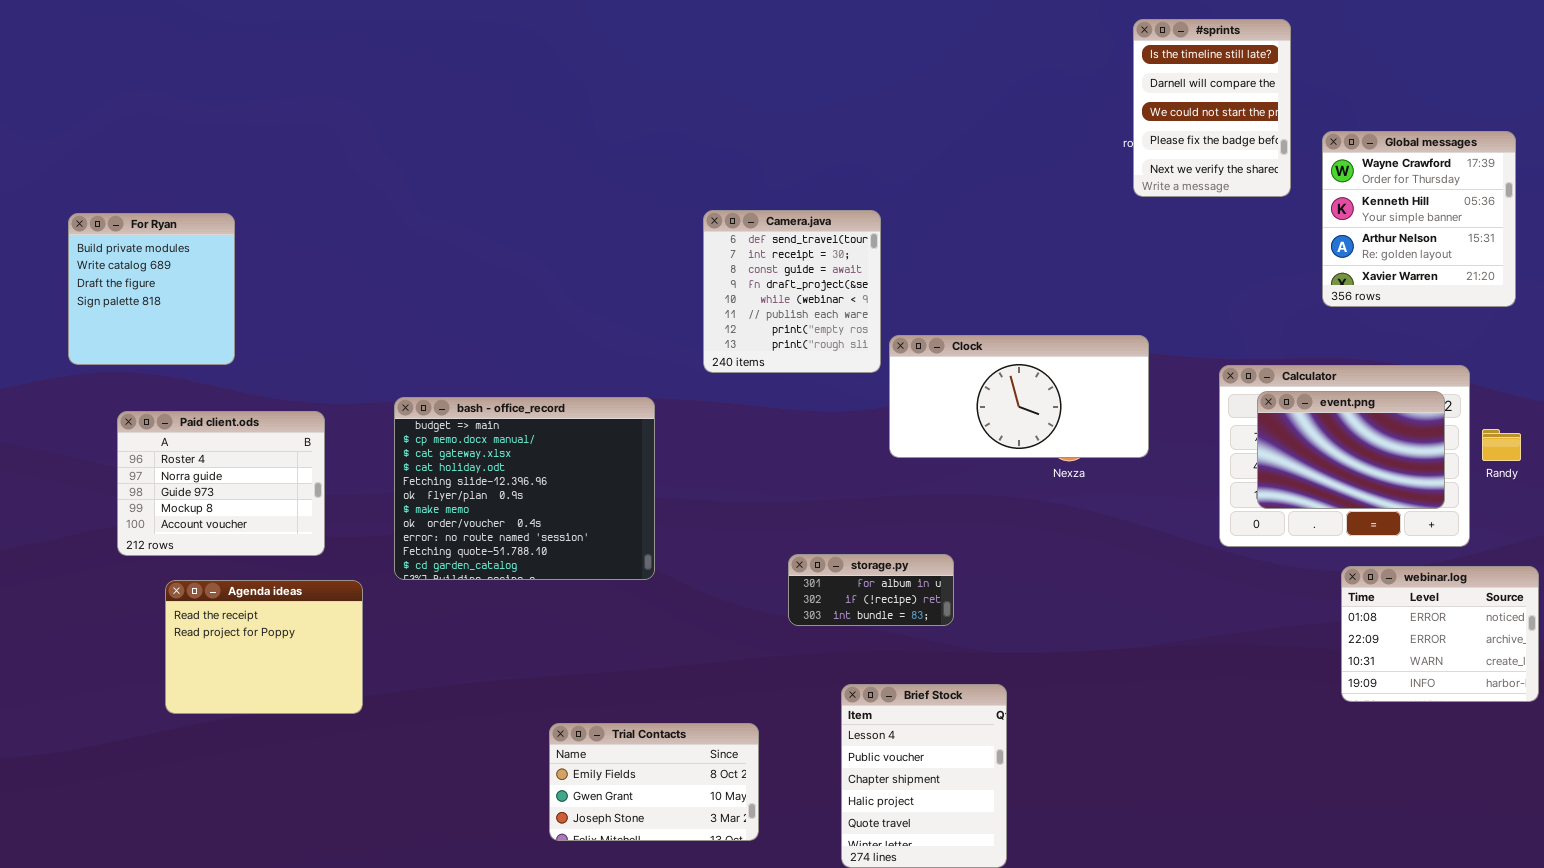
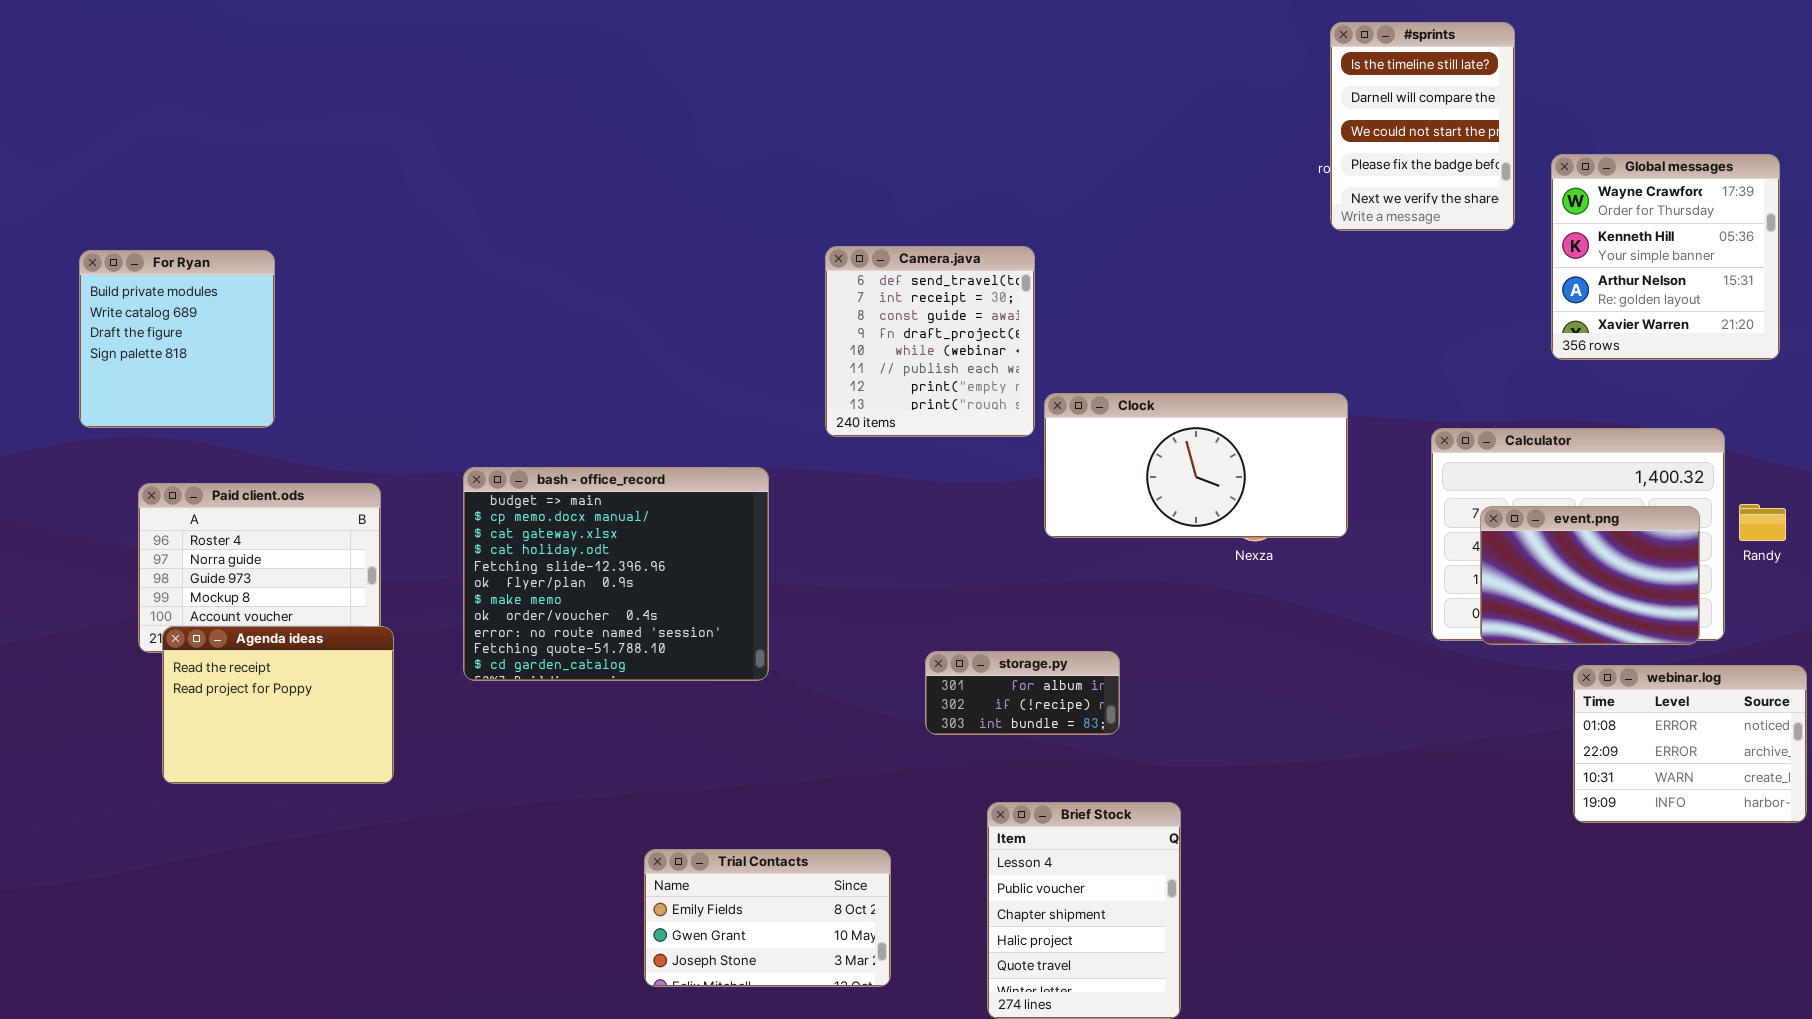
event.png: [1257,391,1445,509] -> [1480,506,1700,645], moved
Agenda ideas: [165,580,363,714] -> [162,626,394,784], moved

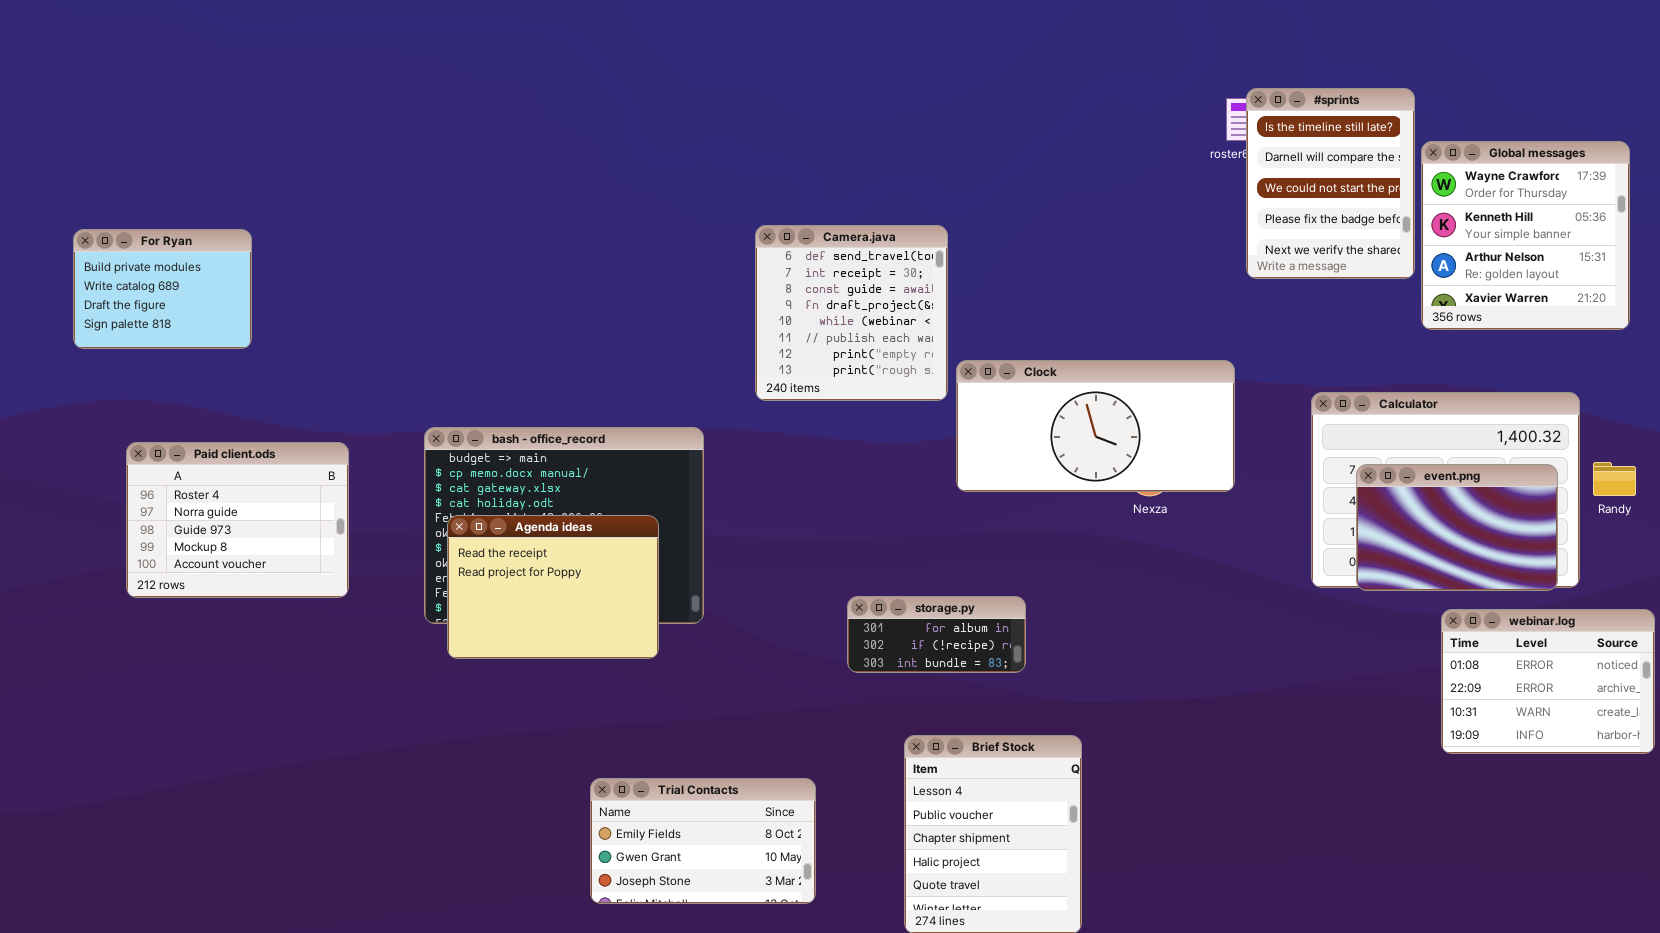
#sprints: [1330,22,1515,231] -> [1246,88,1415,279], moved
For Ryan: [79,250,275,428] -> [73,229,252,349], resized
Agenda ideas: [162,626,394,784] -> [447,515,659,659], moved

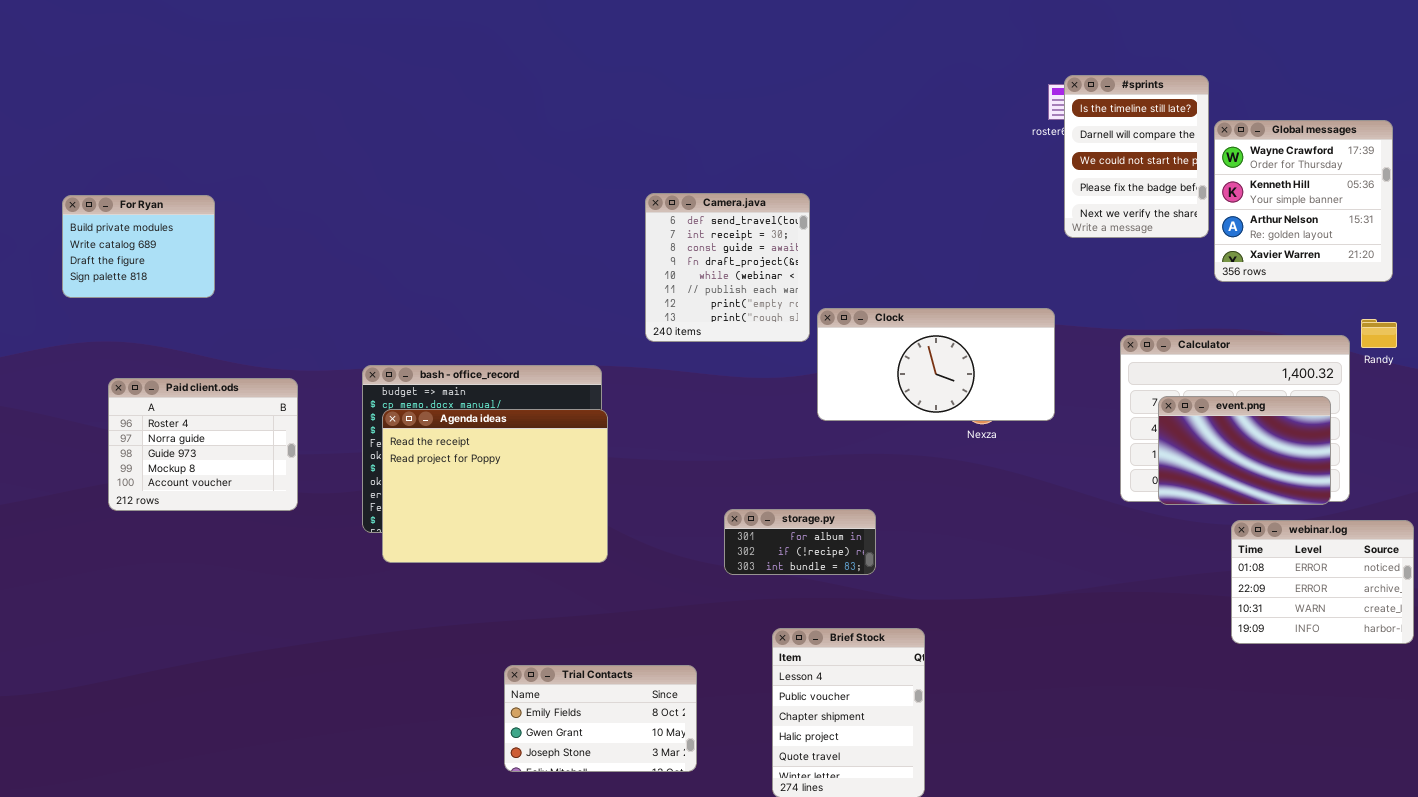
Randy: [1593,462,1636,496] -> [1361,319,1397,348], moved
Agenda ideas: [447,515,659,659] -> [382,409,608,563], resized

